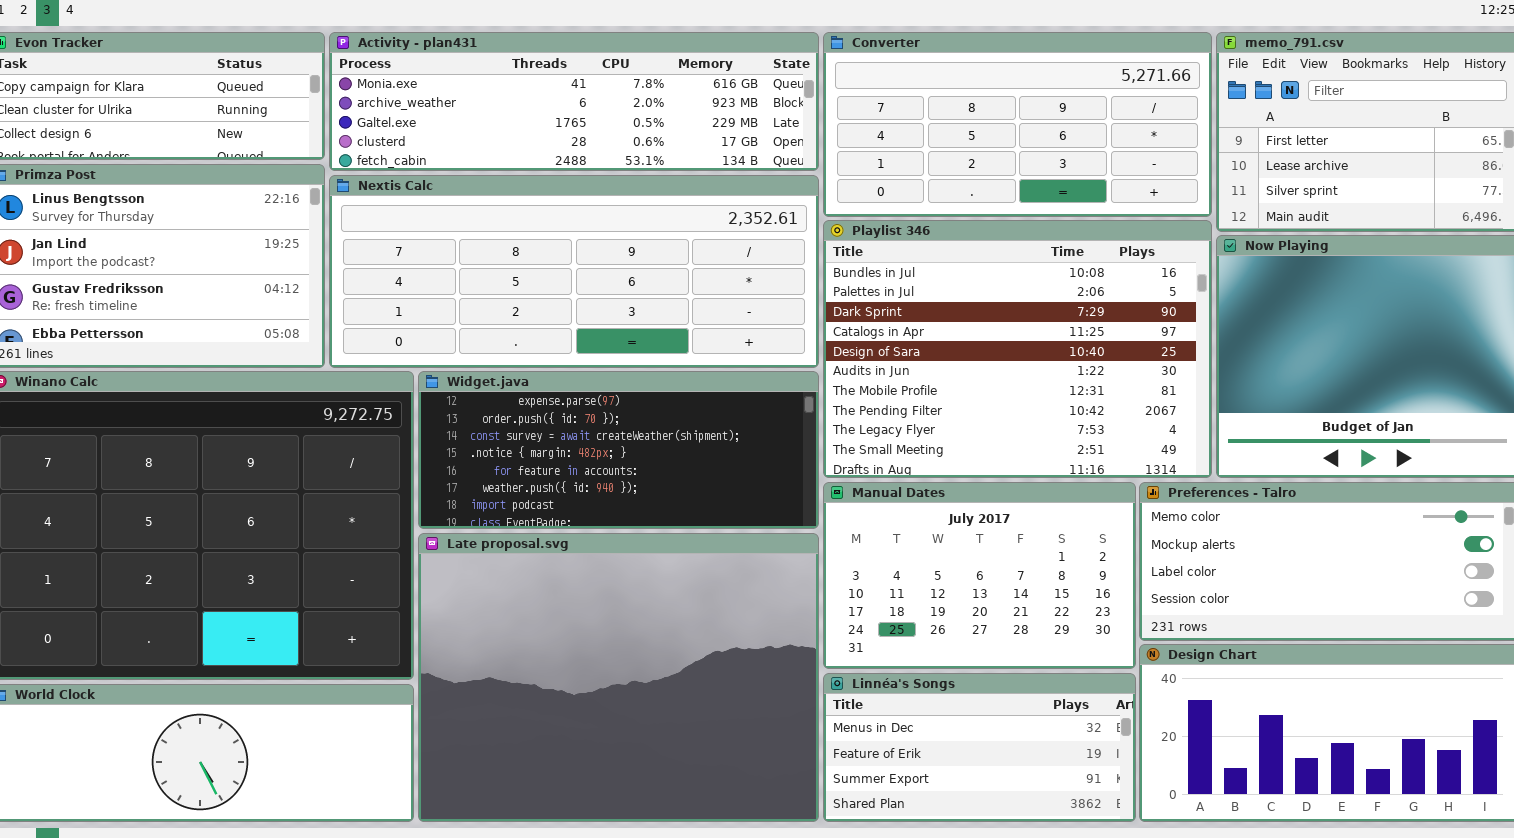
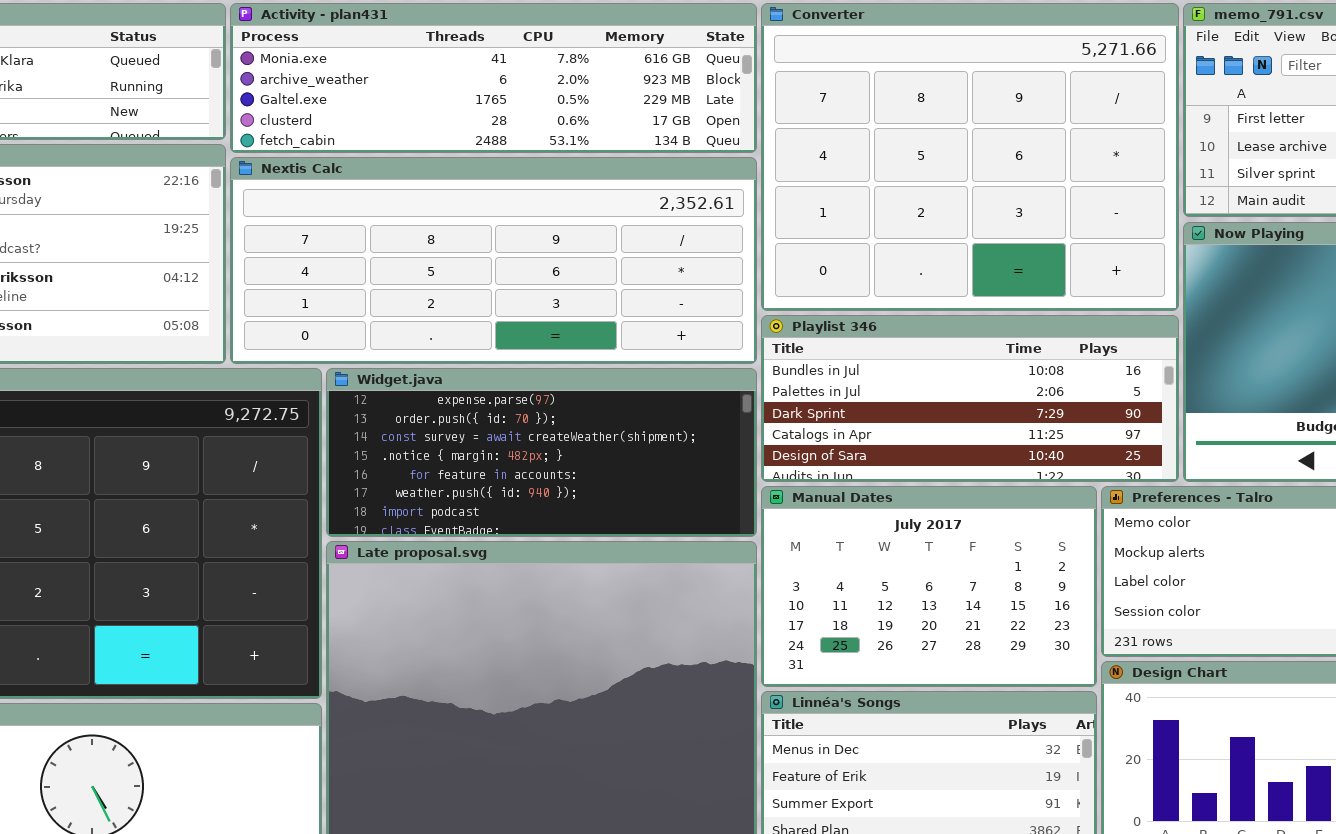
Converter: [823,32,1212,217] -> [761,3,1179,311], resized
Playlist 346: [823,220,1212,478] -> [761,315,1179,482], resized

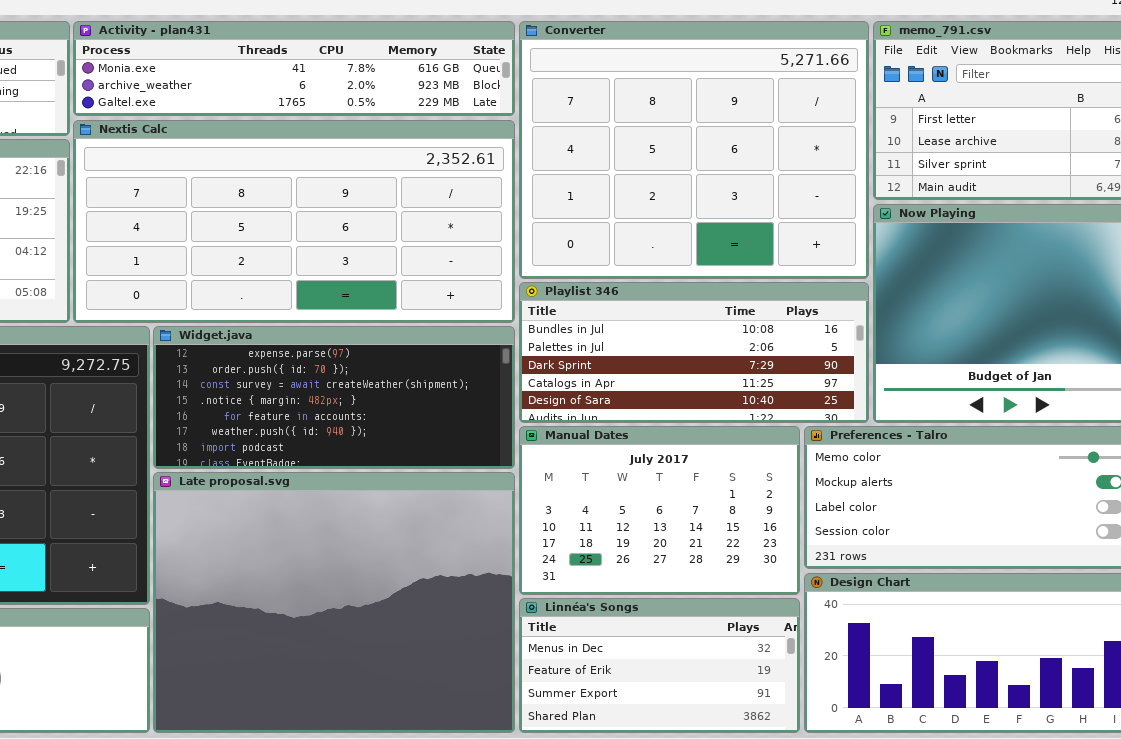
Activity - plan431: [230,3,757,153] -> [73,21,515,116], resized
Nextis Calc: [230,157,757,364] -> [73,120,515,323], resized

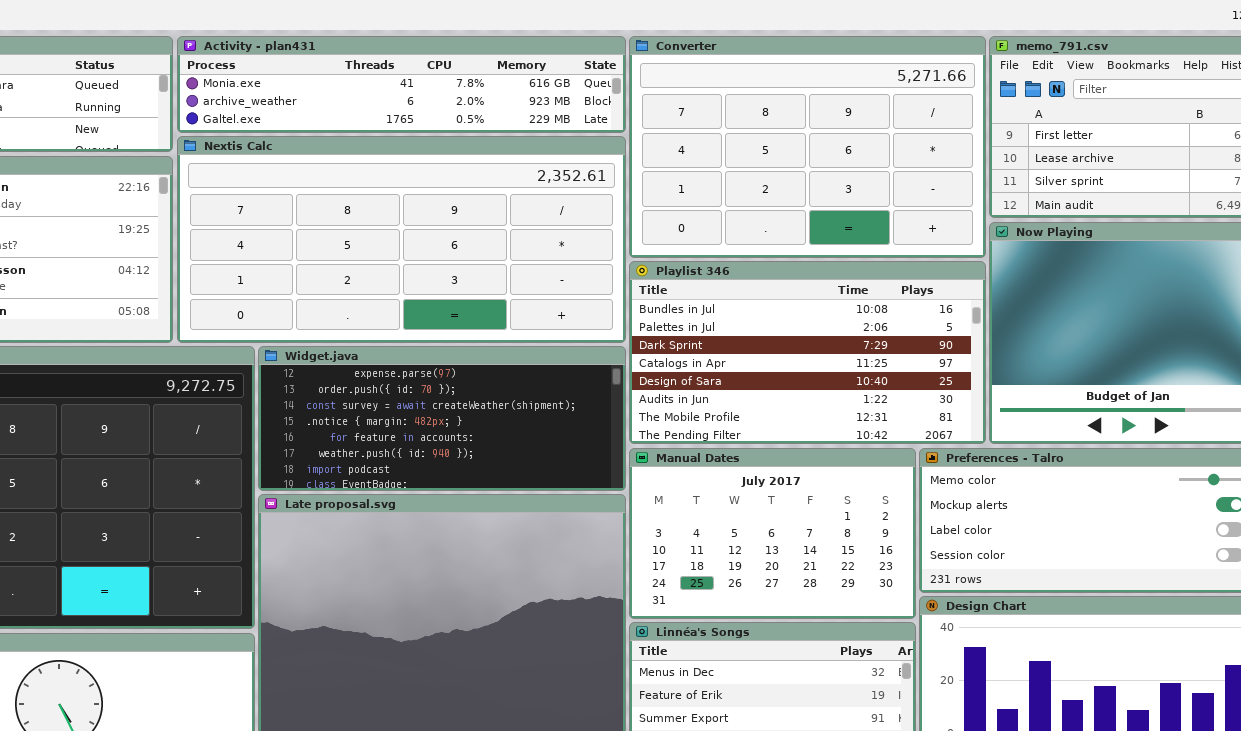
Converter: [519,21,869,279] -> [629,36,986,258], resized
Playlist 346: [519,282,869,423] -> [629,261,986,444], resized

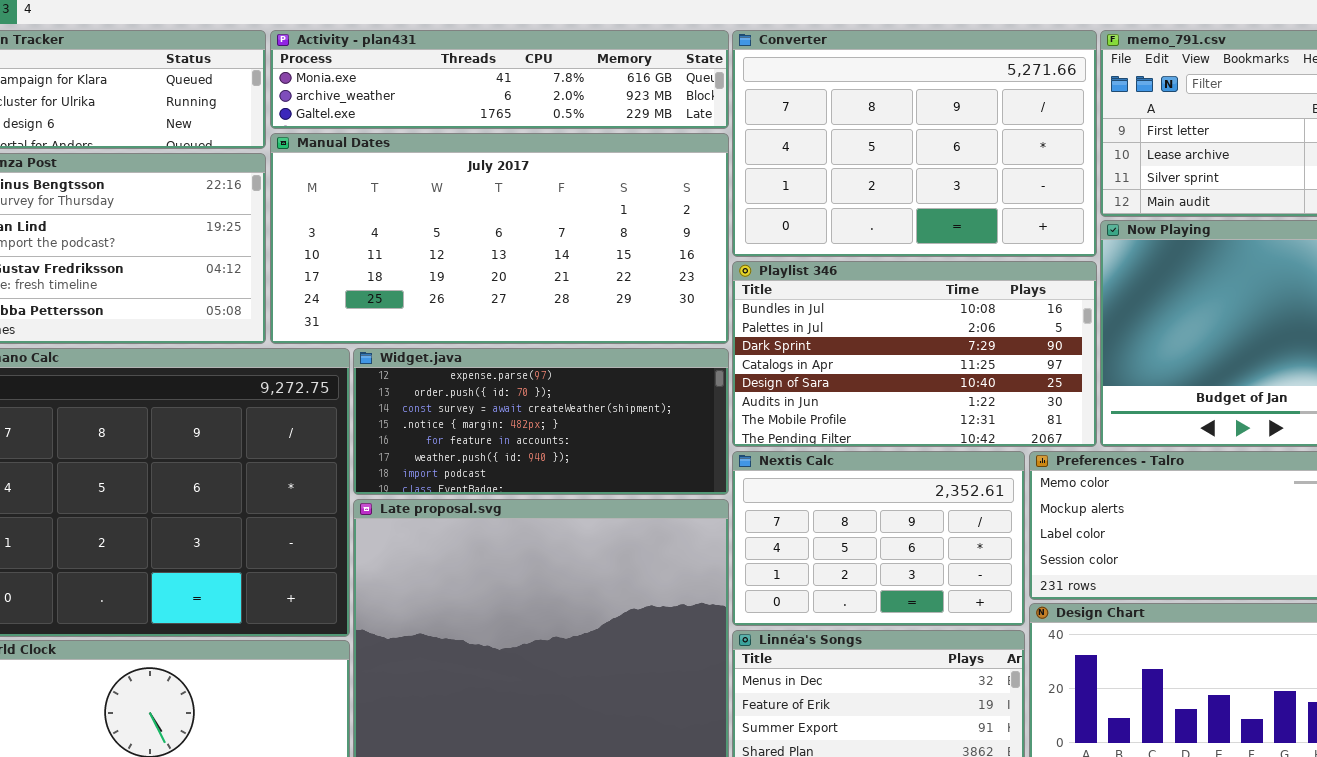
Nextis Calc: [177,136,626,343] -> [732,451,1025,626], moved, resized
Manual Dates: [629,448,916,619] -> [270,133,729,344], moved, resized

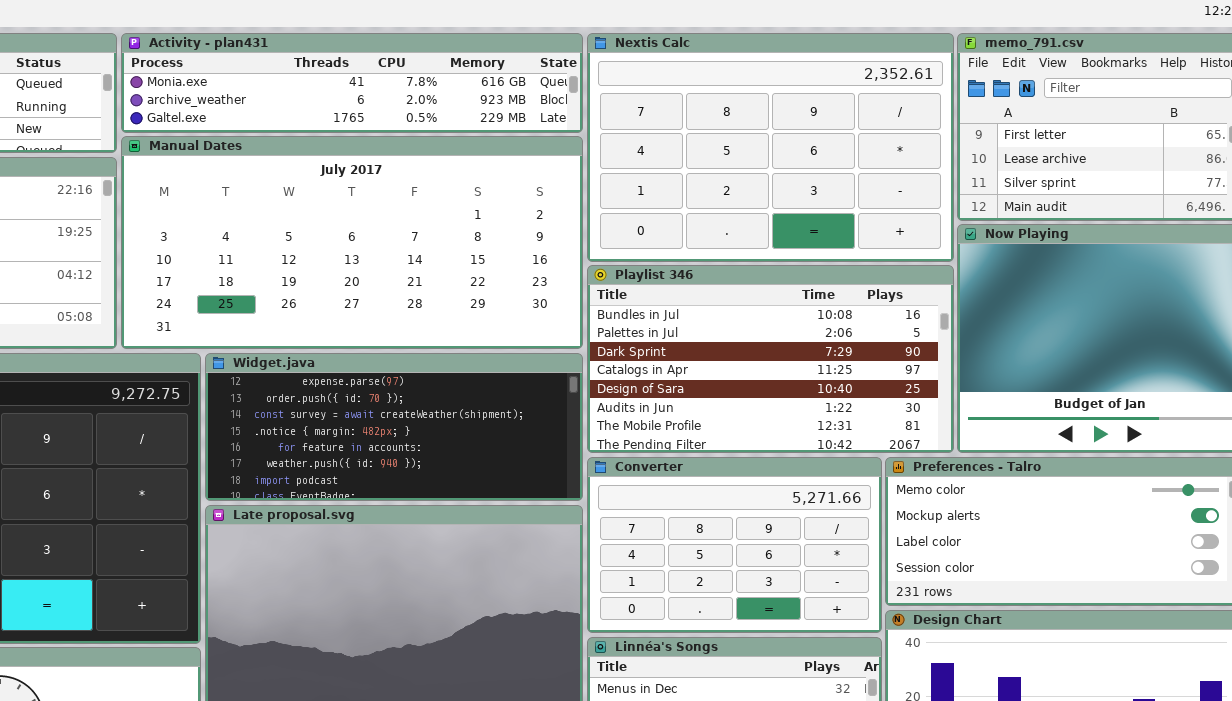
Converter: [732,30,1097,257] -> [587,457,882,633], moved, resized
Nextis Calc: [732,451,1025,626] -> [587,33,954,262], moved, resized

